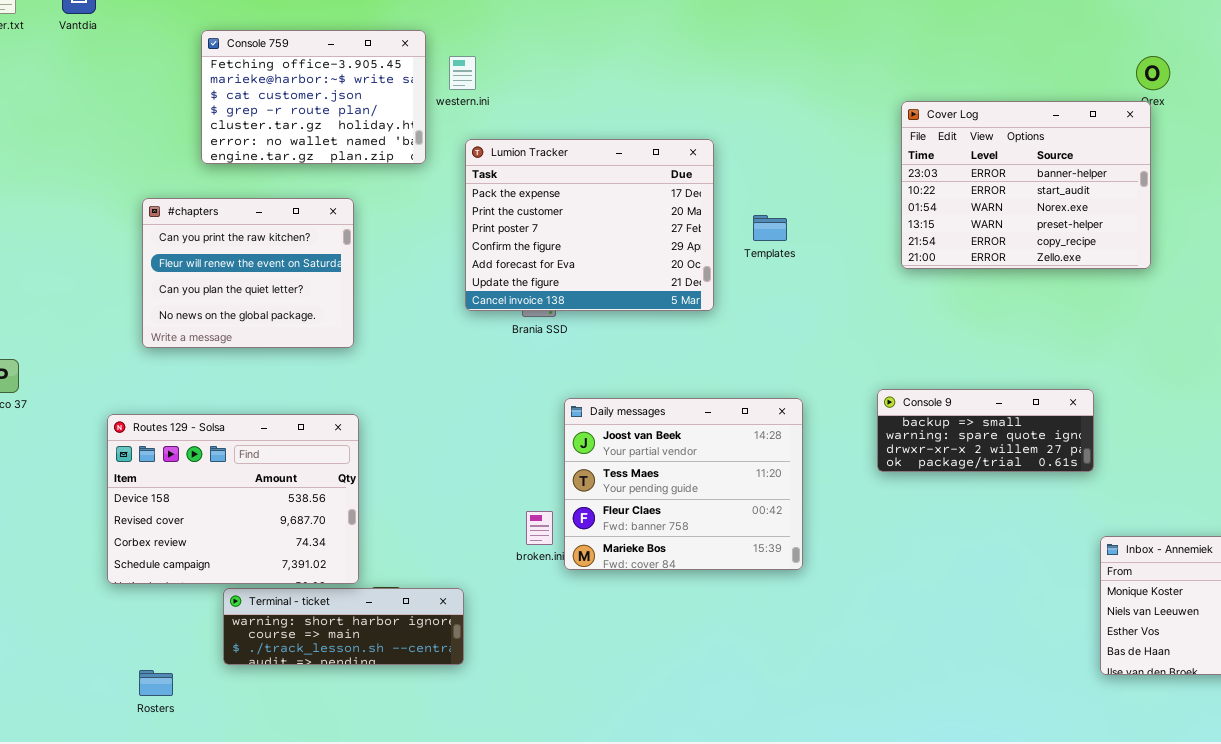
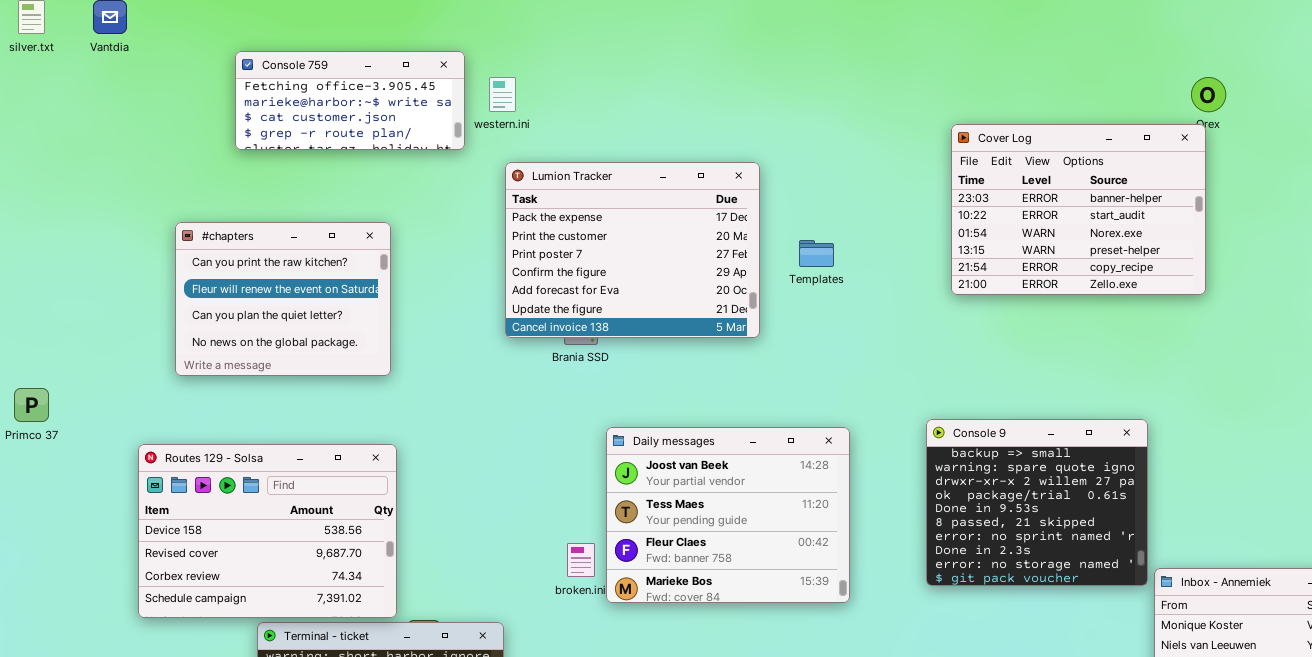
Console 759: [201,30,426,164] -> [235,51,465,150], resized
Console 9: [877,389,1094,472] -> [926,419,1148,586], resized

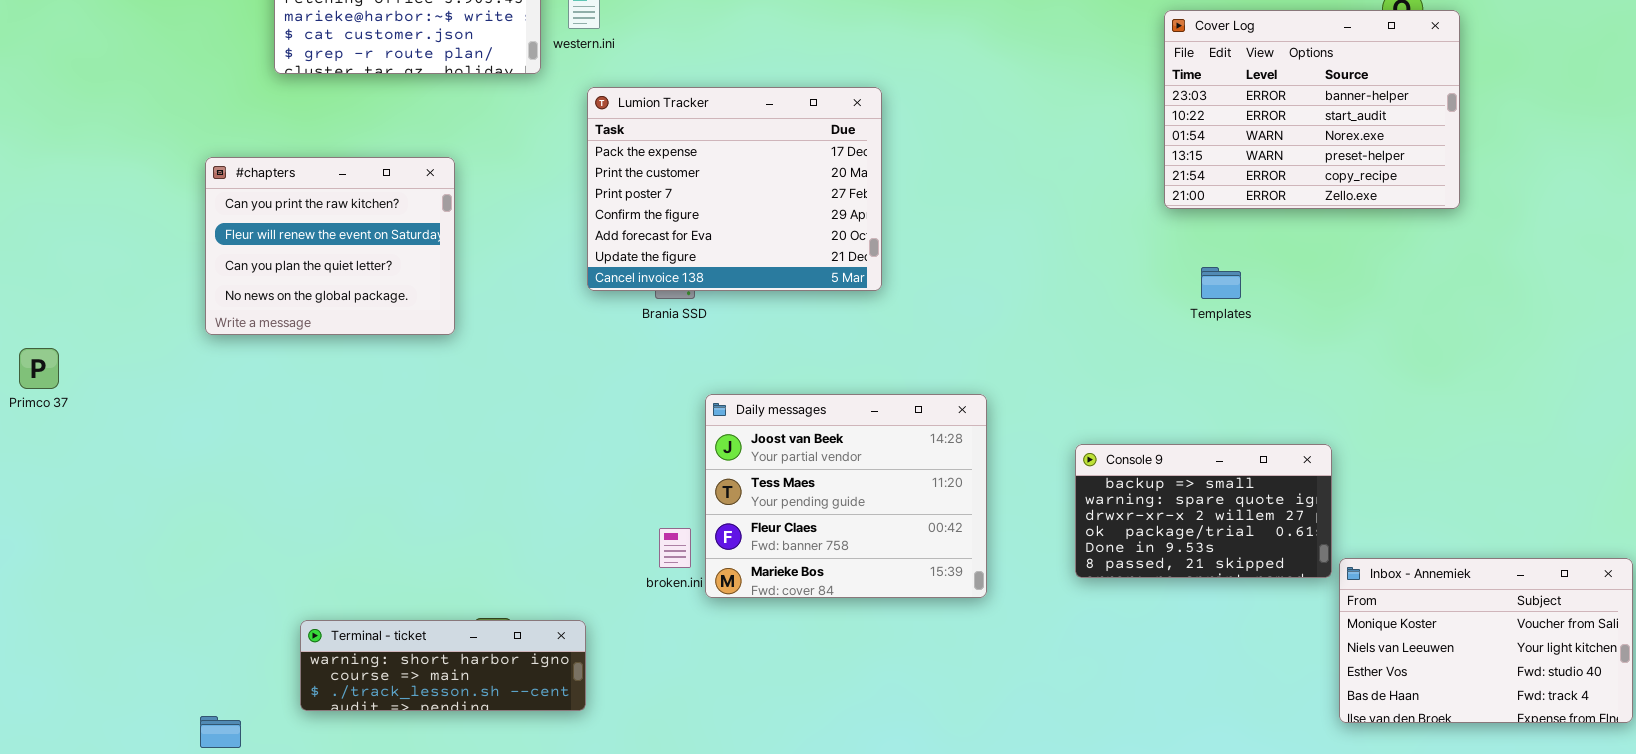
Cover Log: [951,124,1206,295] -> [1164,10,1460,209], moved
Templates: [799,240,834,267] -> [1201,267,1241,299], moved
Console 9: [926,419,1148,586] -> [1075,444,1332,578], resized
Routes 129 - Solsa: [138,444,397,618] -> none, closed

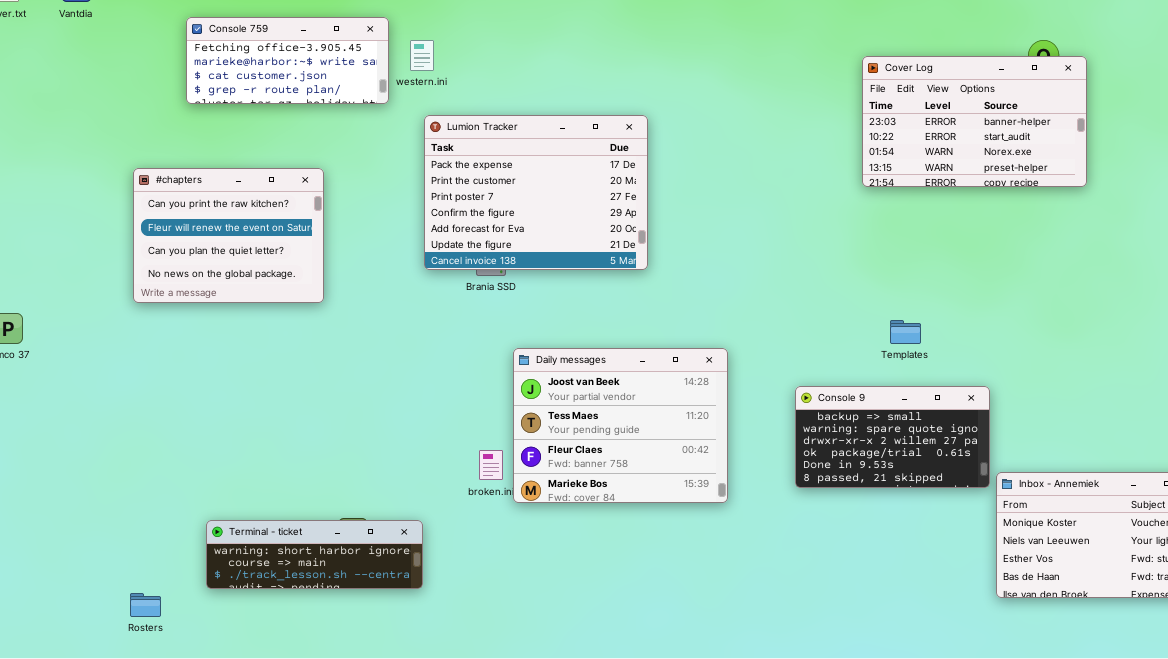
Cover Log: [1164,10,1460,209] -> [862,56,1087,187], resized
Templates: [1201,267,1241,299] -> [890,320,921,344], moved

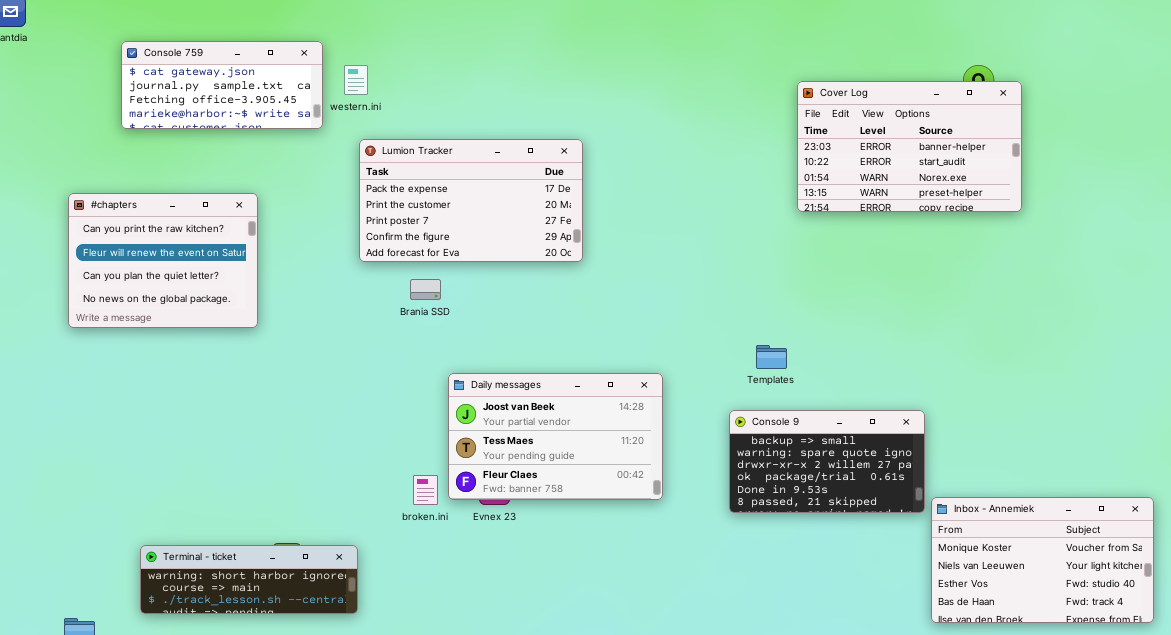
Console 759: [186,17,389,104] -> [121,41,323,129], scrolled up 2 rows
Lumion Tracker: [424,115,648,270] -> [359,139,583,262], resized
Templates: [890,320,921,344] -> [756,345,787,369], moved
Daily messages: [513,348,728,503] -> [448,373,663,500], resized

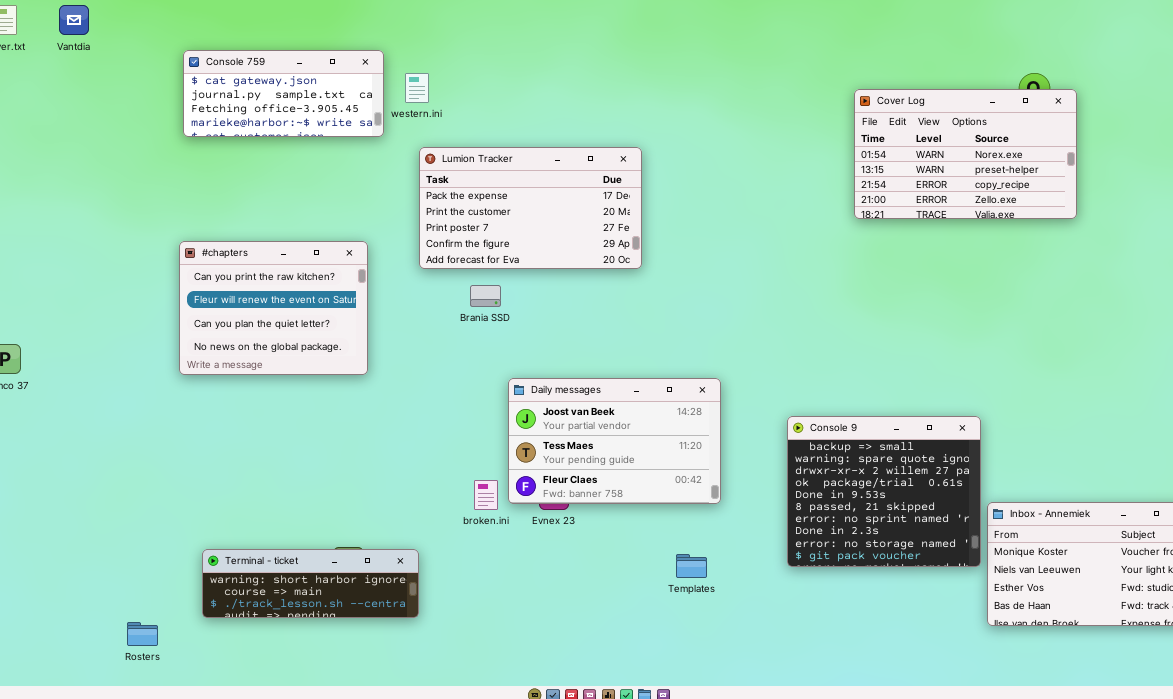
Cover Log: [797,81,1022,212] -> [854,89,1077,219], scrolled down 2 rows
#chapters: [68,193,258,328] -> [179,241,368,375], moved
Templates: [756,345,787,369] -> [676,554,707,578], moved
Console 9: [729,410,925,513] -> [787,416,981,567], resized

